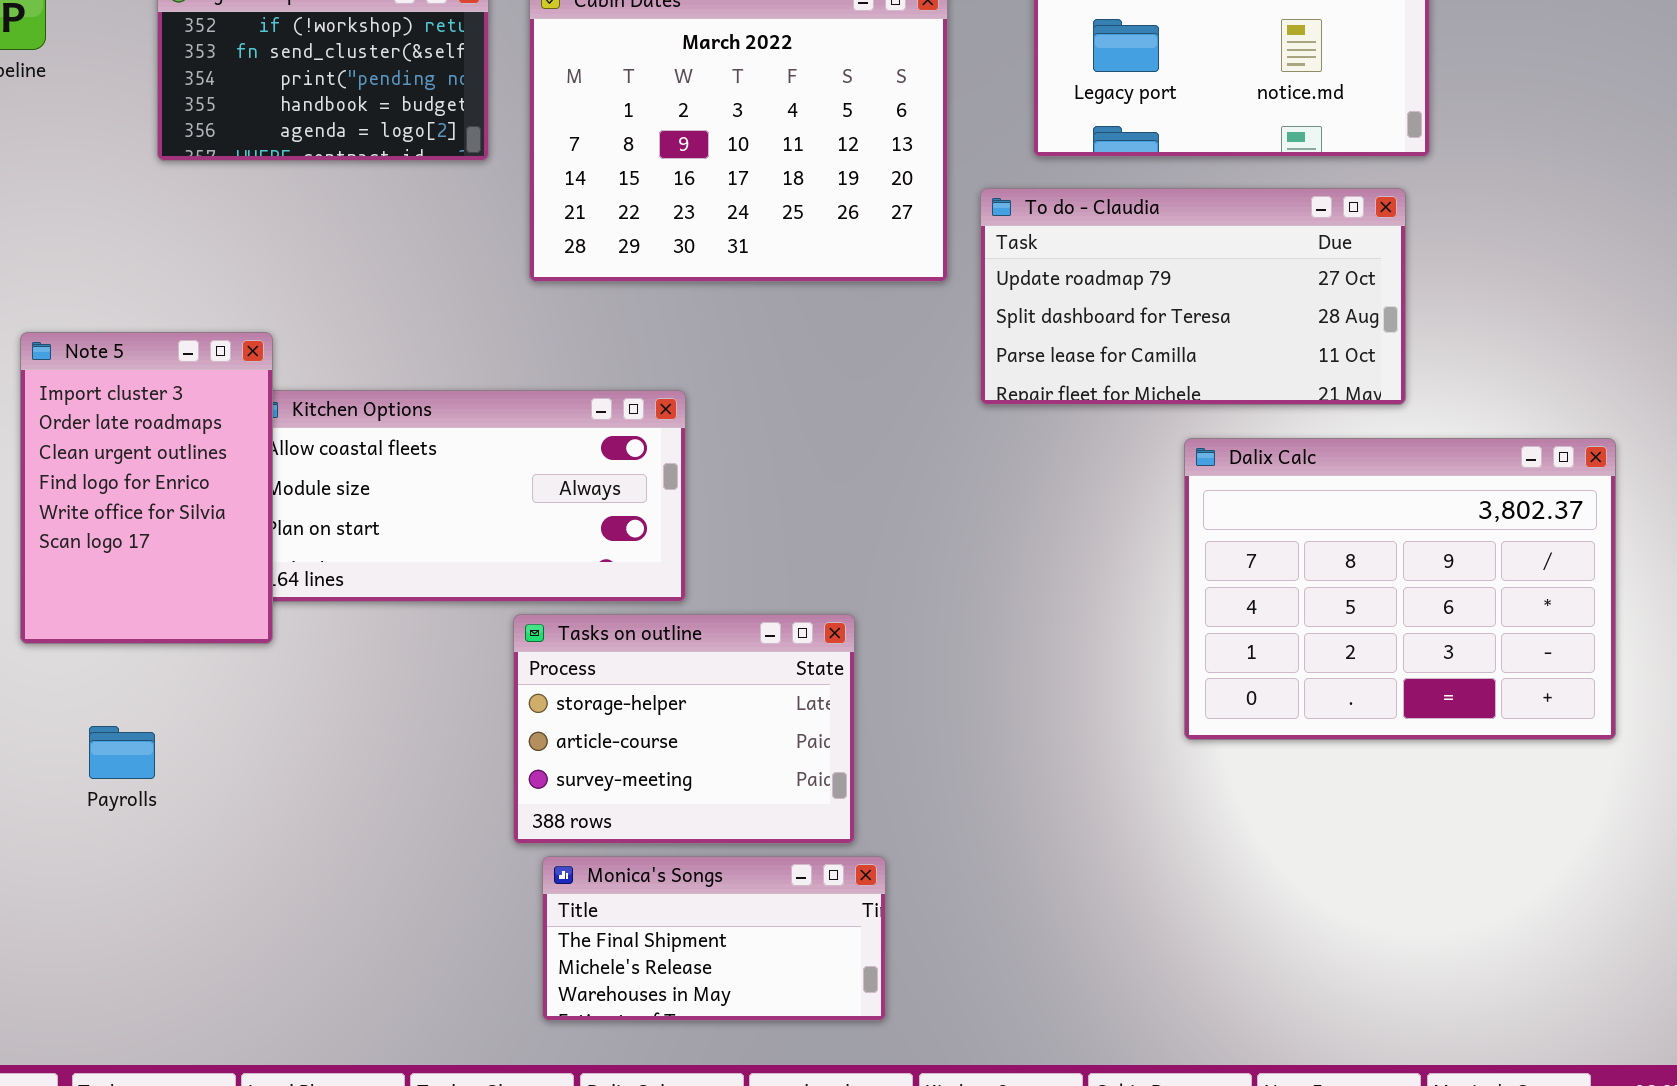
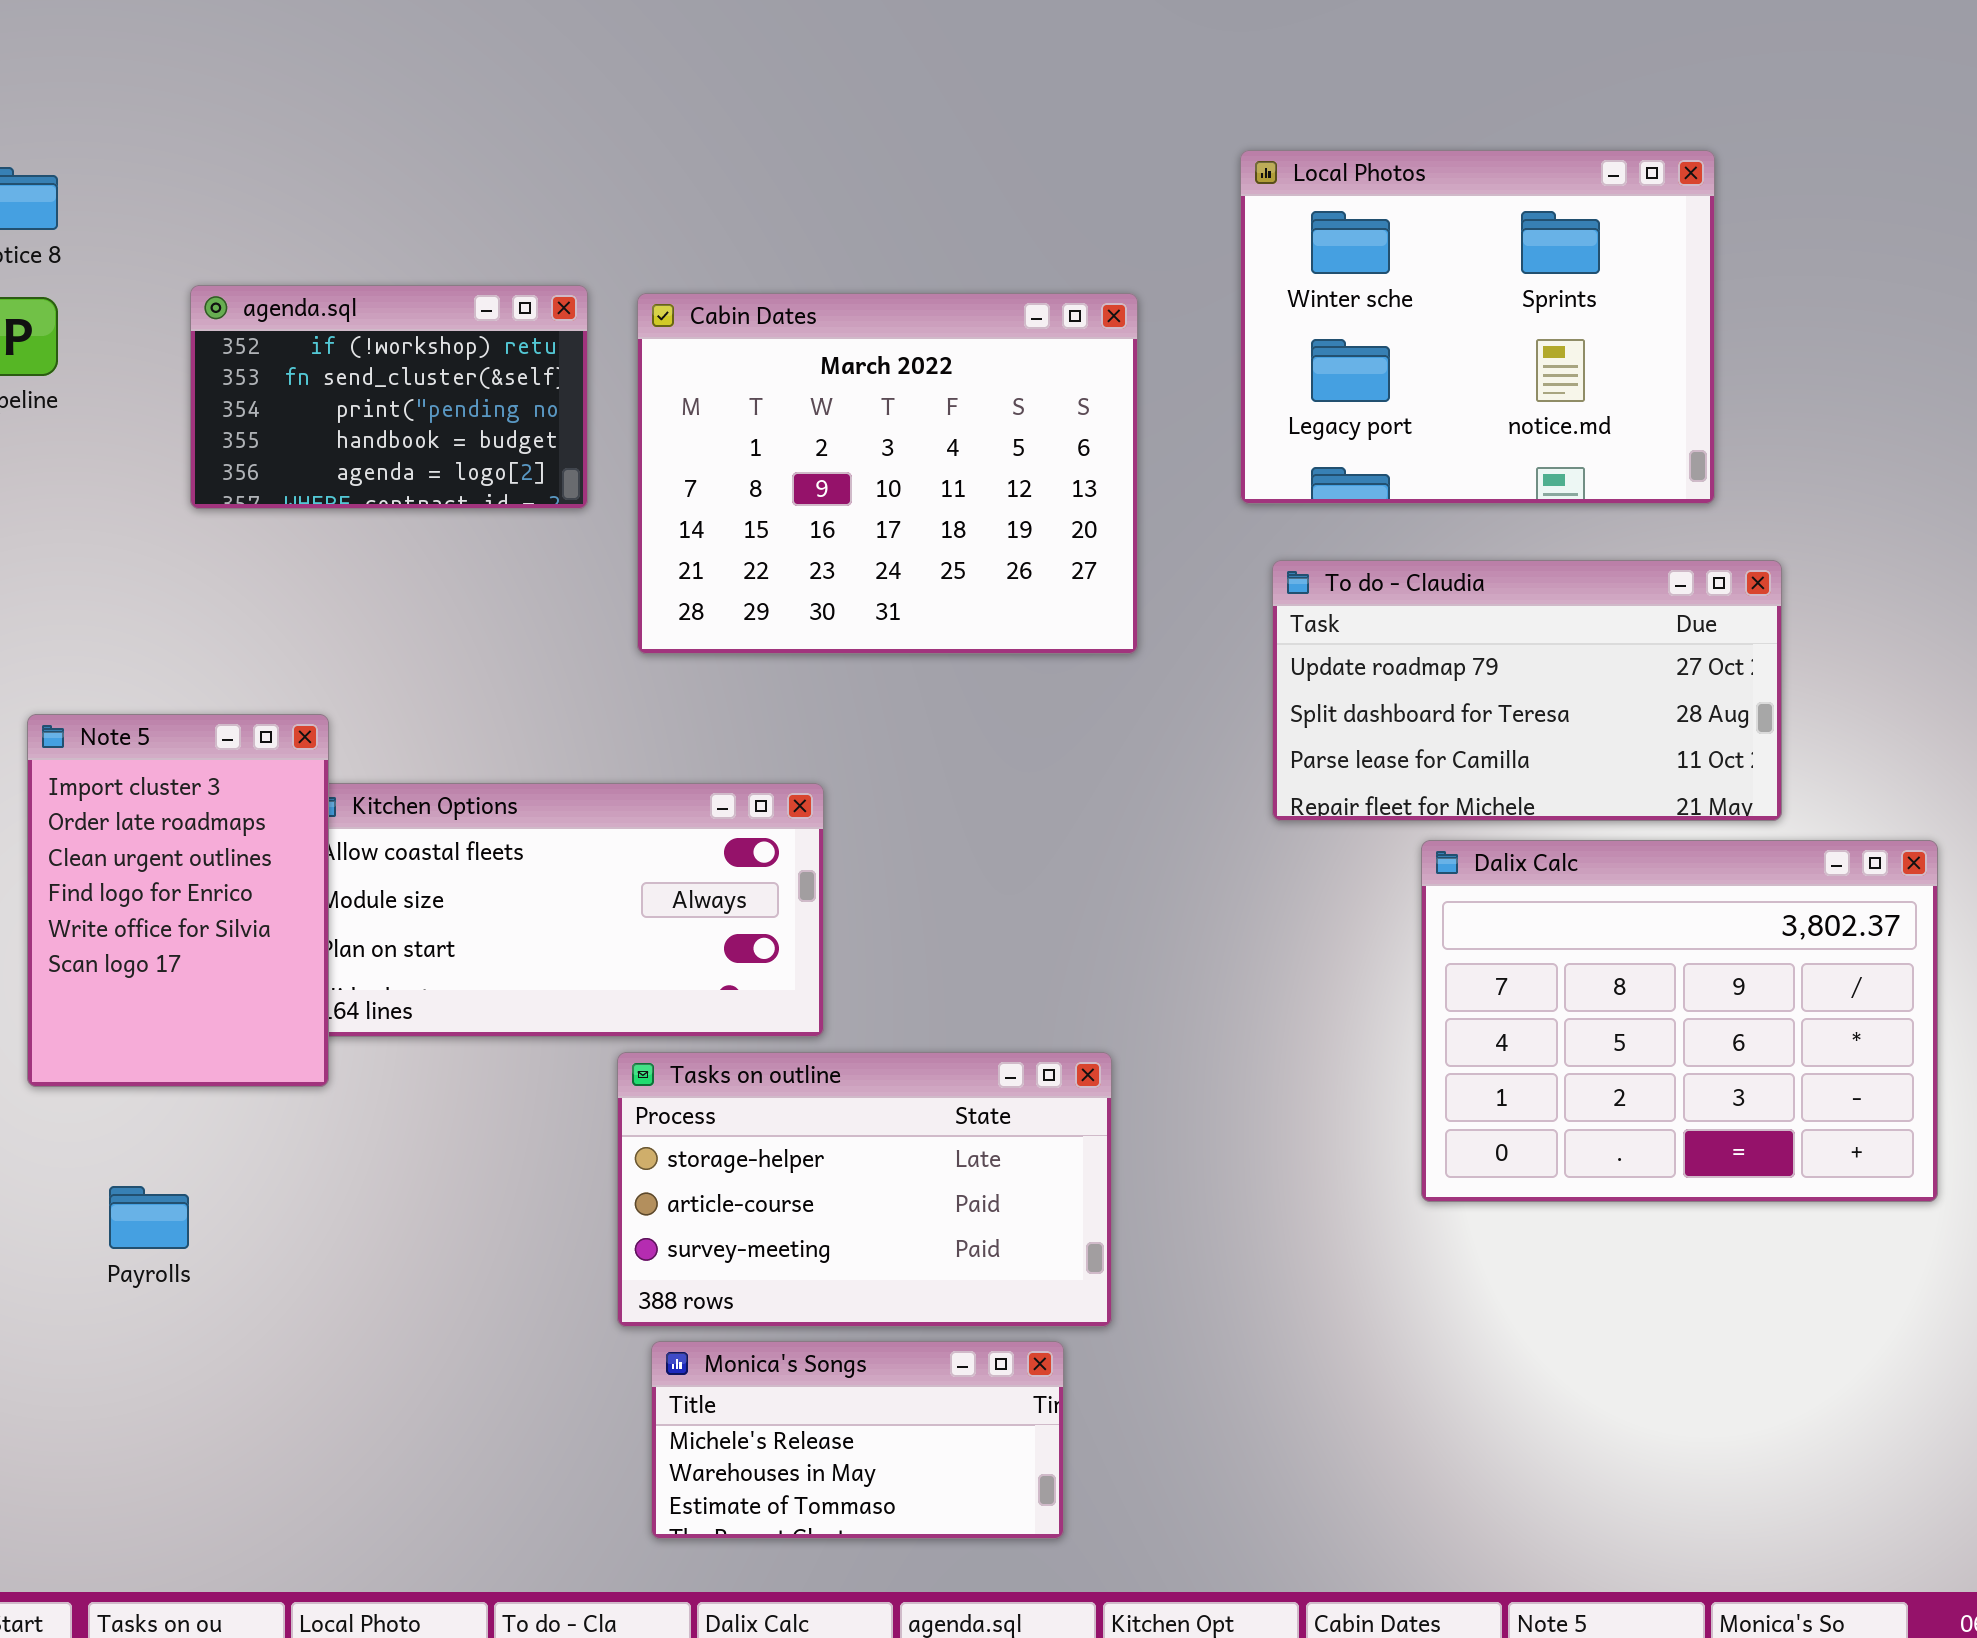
To do - Claudia: [980,188,1406,405] -> [1272,560,1782,821], moved
Tasks on outline: [513,614,855,844] -> [617,1052,1112,1327], resized
Monica's Songs: [542,856,886,1021] -> [651,1341,1064,1539], scrolled down 1 row

